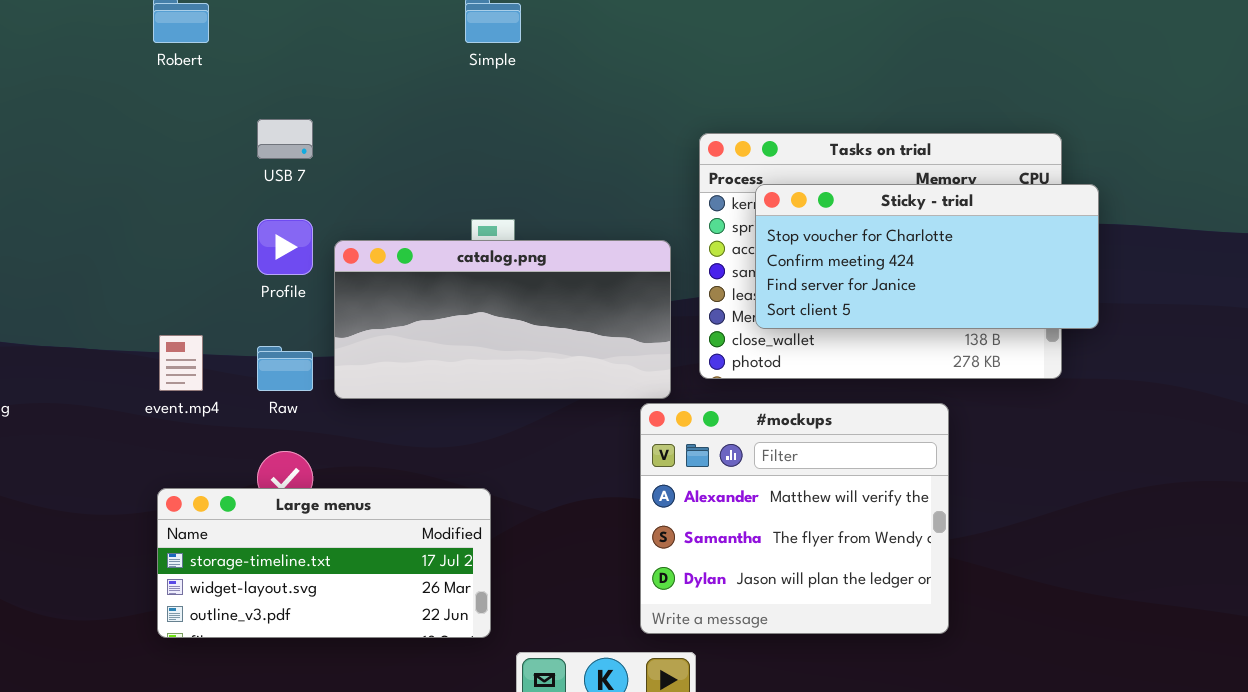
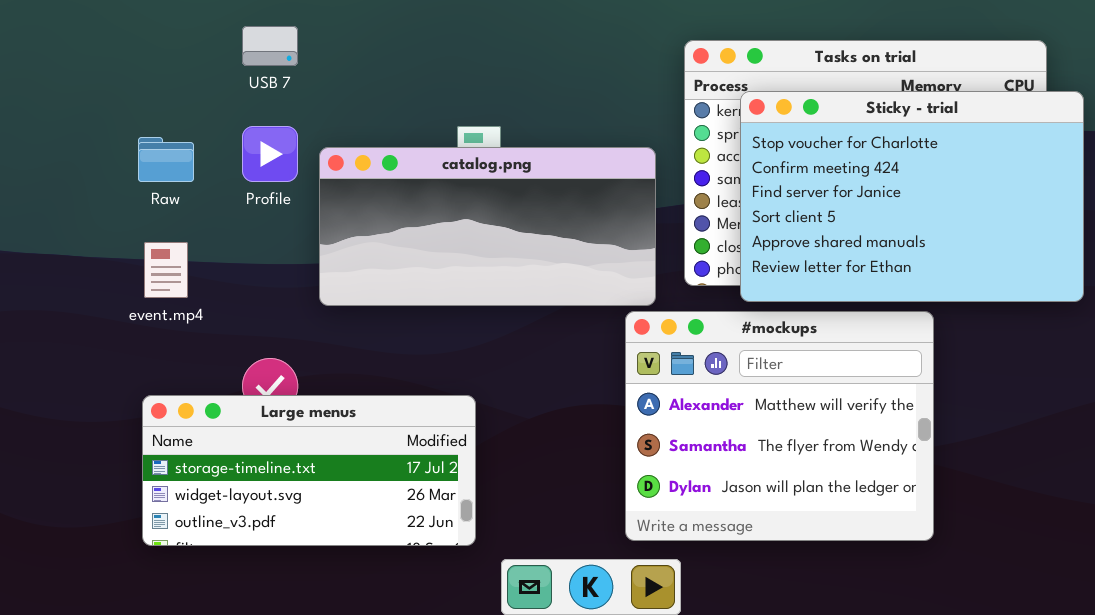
Sticky - trial: [755,184,1099,329] -> [740,91,1084,302], resized
Raw: [257,346,313,391] -> [138,137,194,182], moved

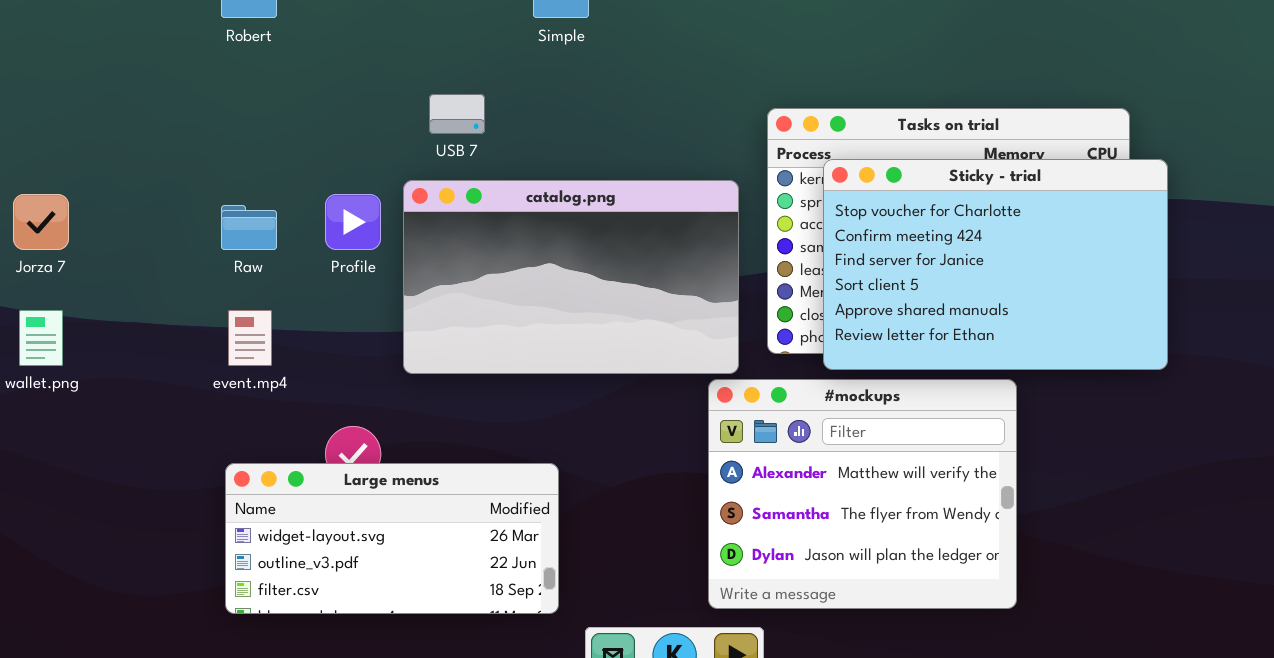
USB 7: [242,26,298,66] -> [429,94,485,134], moved
catalog.png: [319,147,656,306] -> [403,180,739,374], resized
Large menus: [142,395,476,546] -> [225,463,559,614], scrolled down 1 row

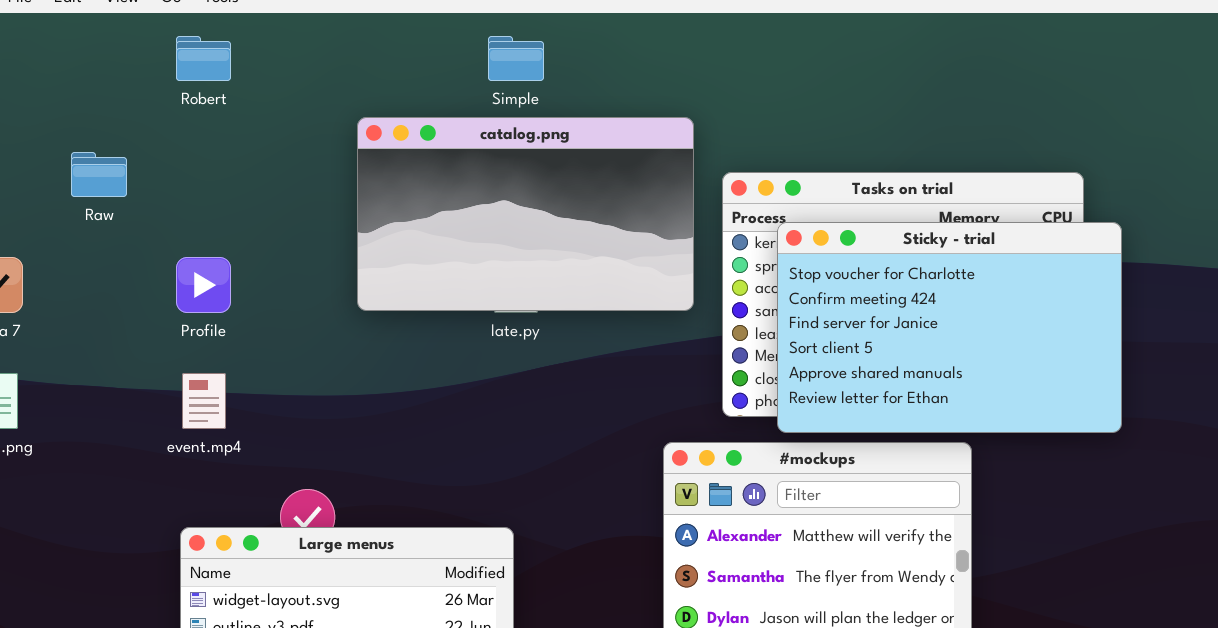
catalog.png: [403,180,739,374] -> [357,117,694,311], moved
Profile: [325,194,381,250] -> [176,257,231,313], moved
Raw: [221,205,277,250] -> [71,152,127,197], moved

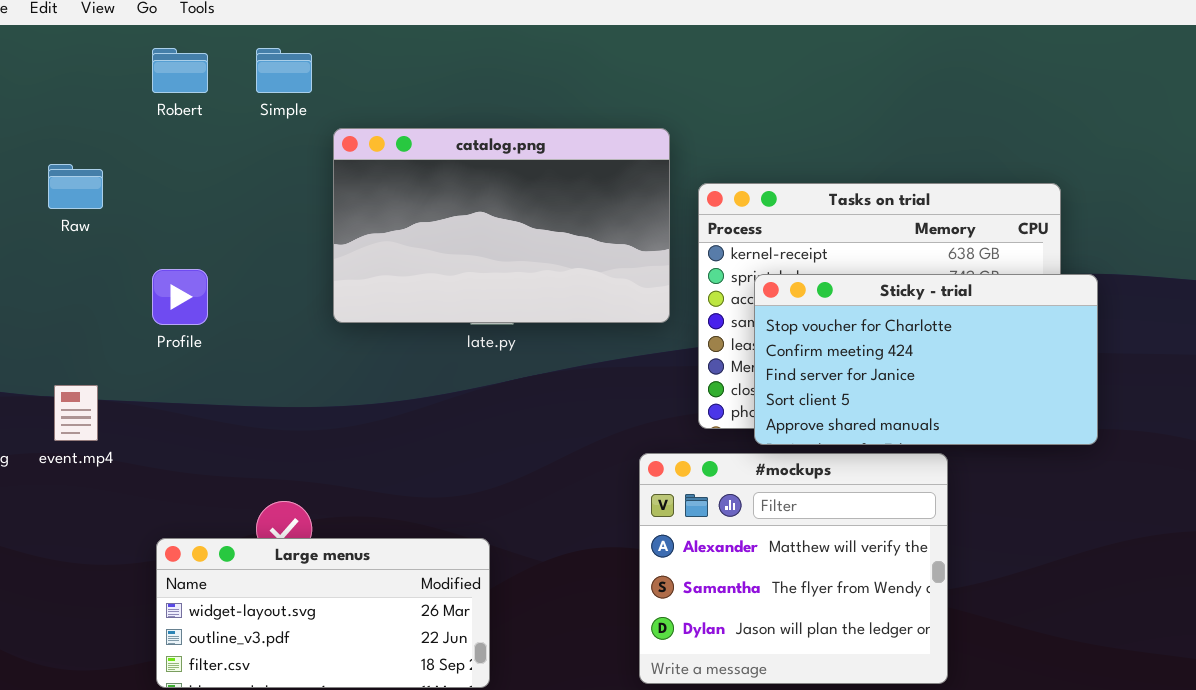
Simple: [488,36,544,81] -> [256,48,312,93], moved
Sticky - trial: [777,222,1122,433] -> [754,274,1098,445], resized
event.mp4: [182,373,226,429] -> [54,385,98,441], moved

